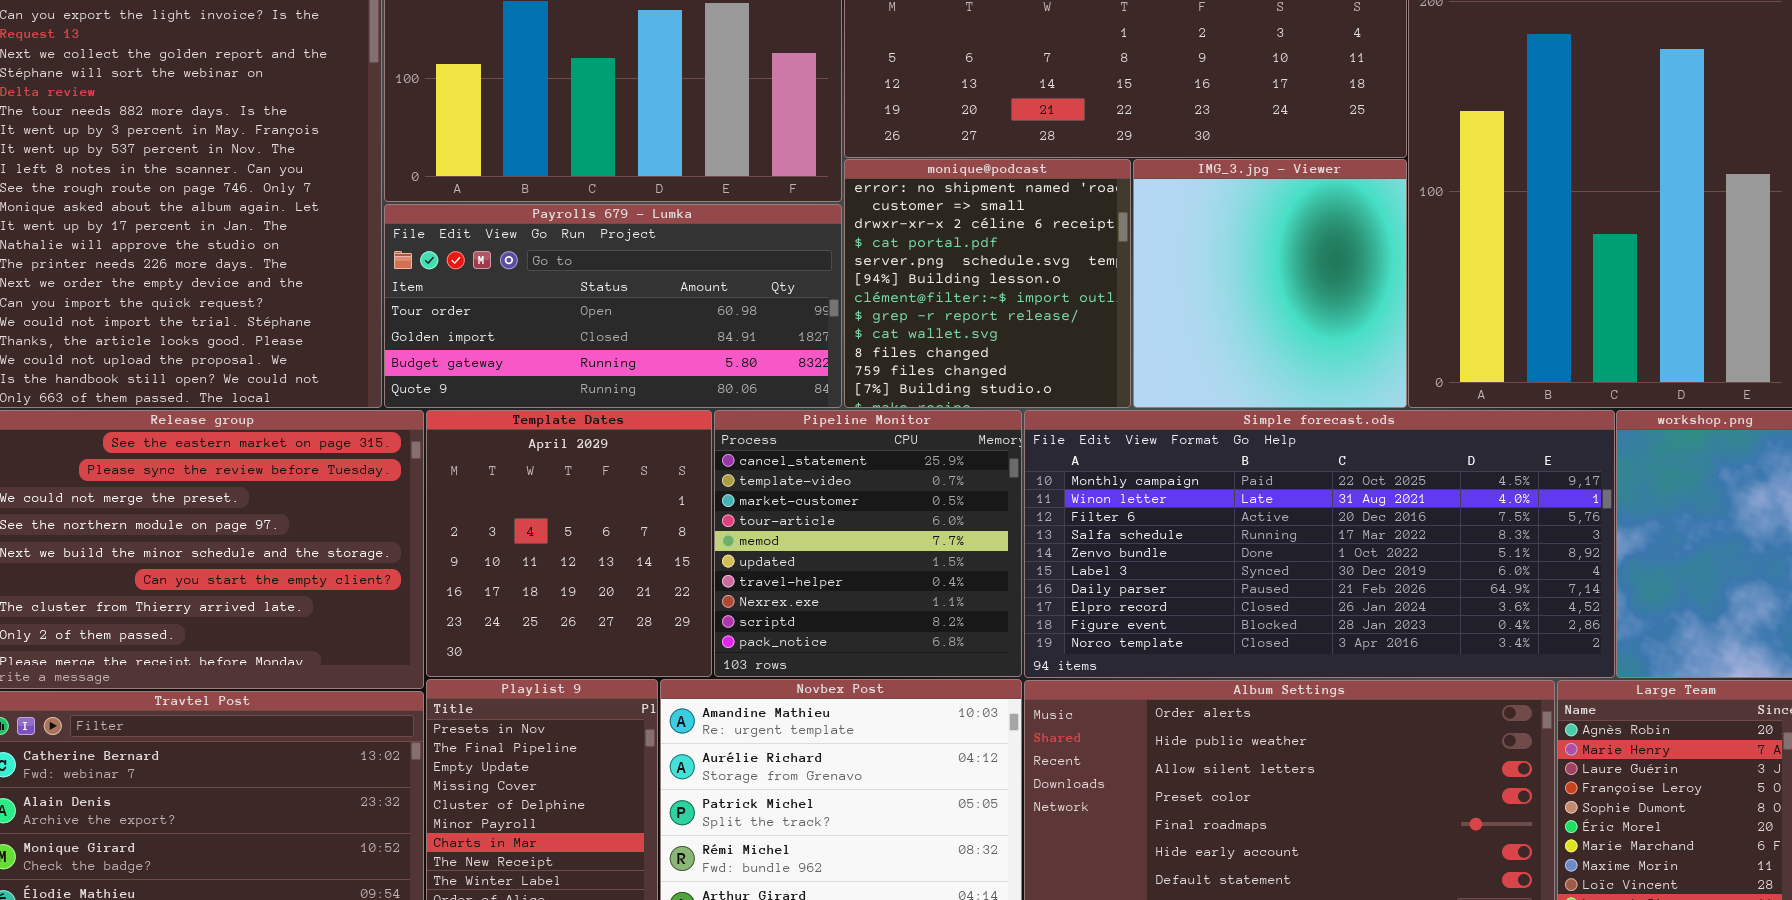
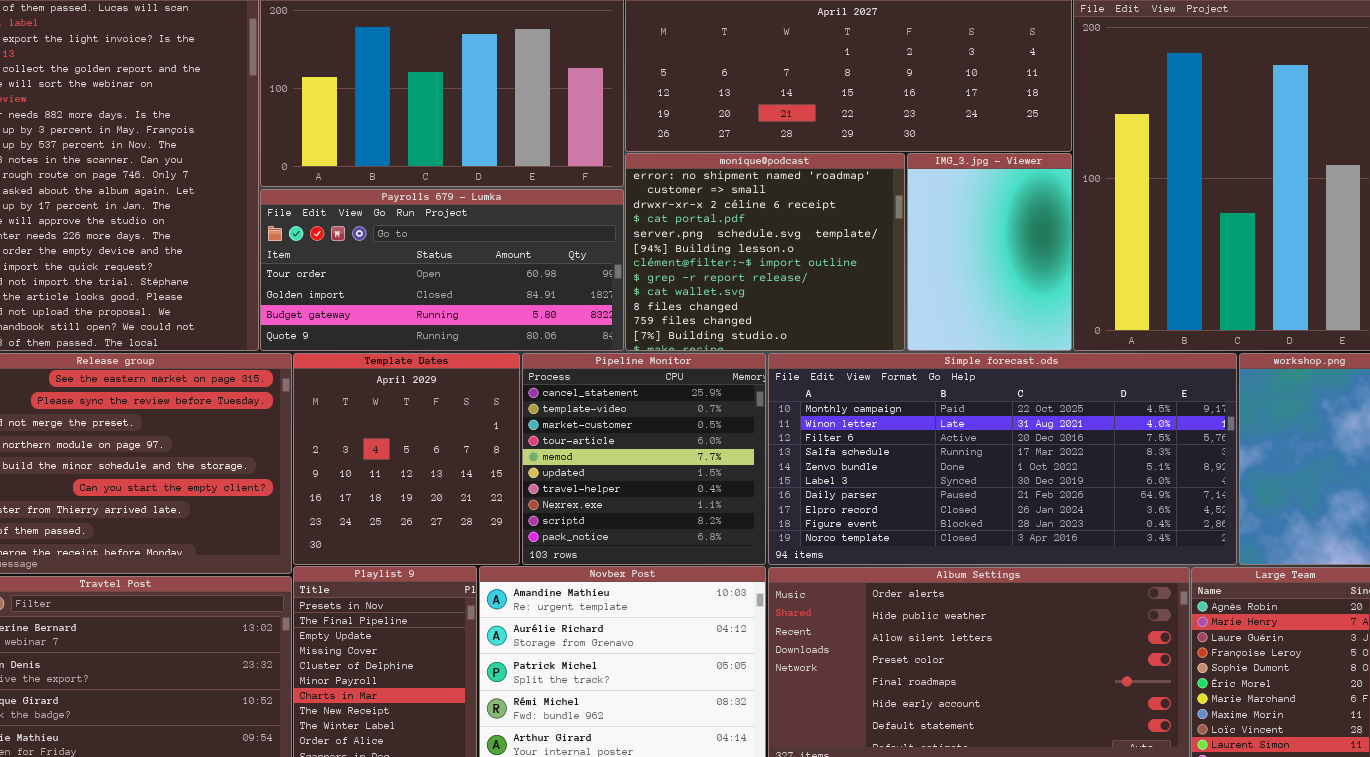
monique@podcast: [844,159,1131,408] -> [625,153,905,351], resized
IMG_3.jpg - Viewer: [1133,159,1407,408] -> [907,153,1072,351], resized

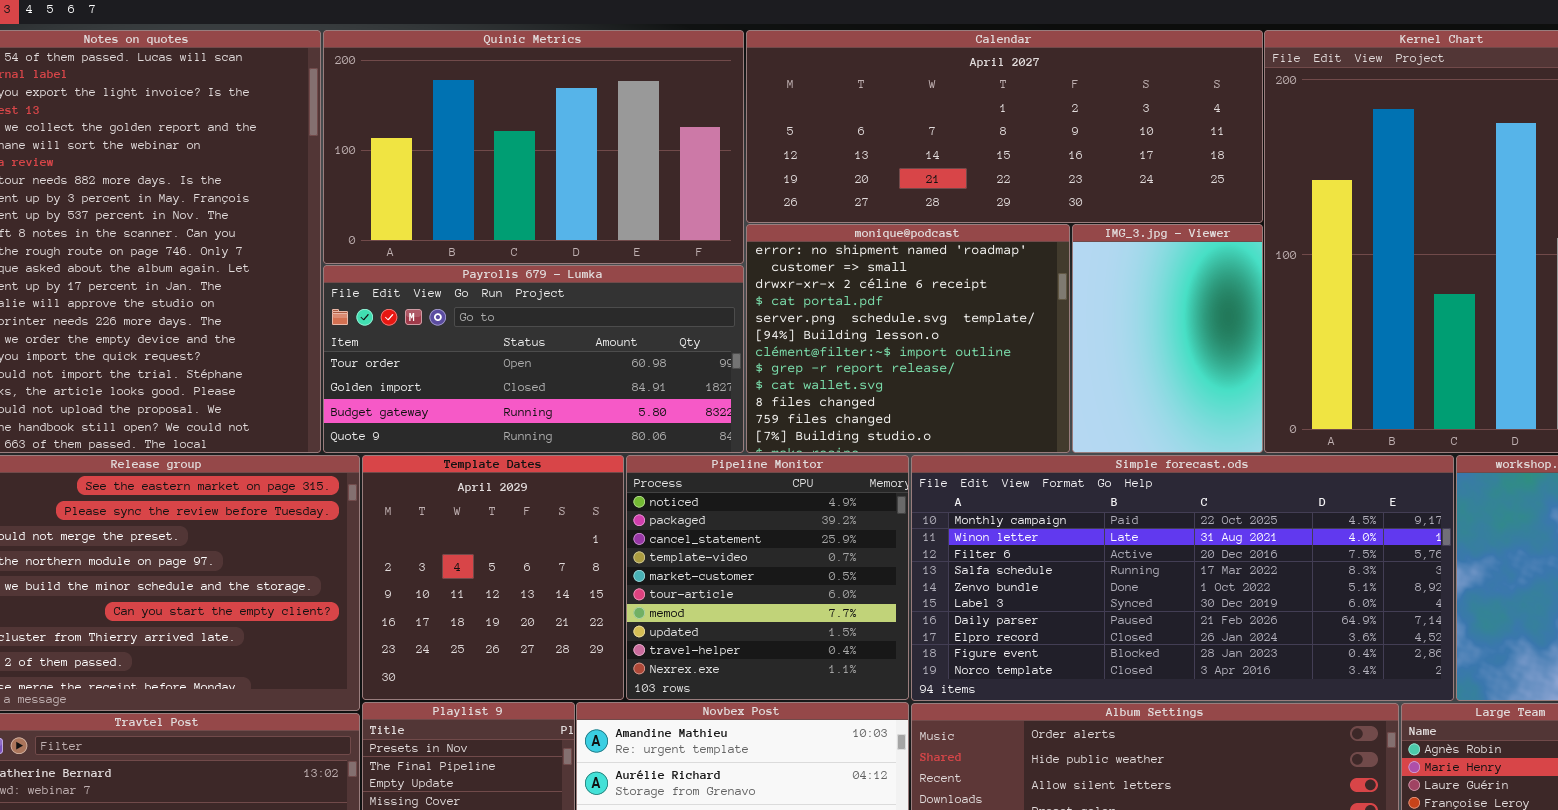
Pipeline Monitor: [522,353,766,565] -> [626,455,909,700], scrolled up 2 rows

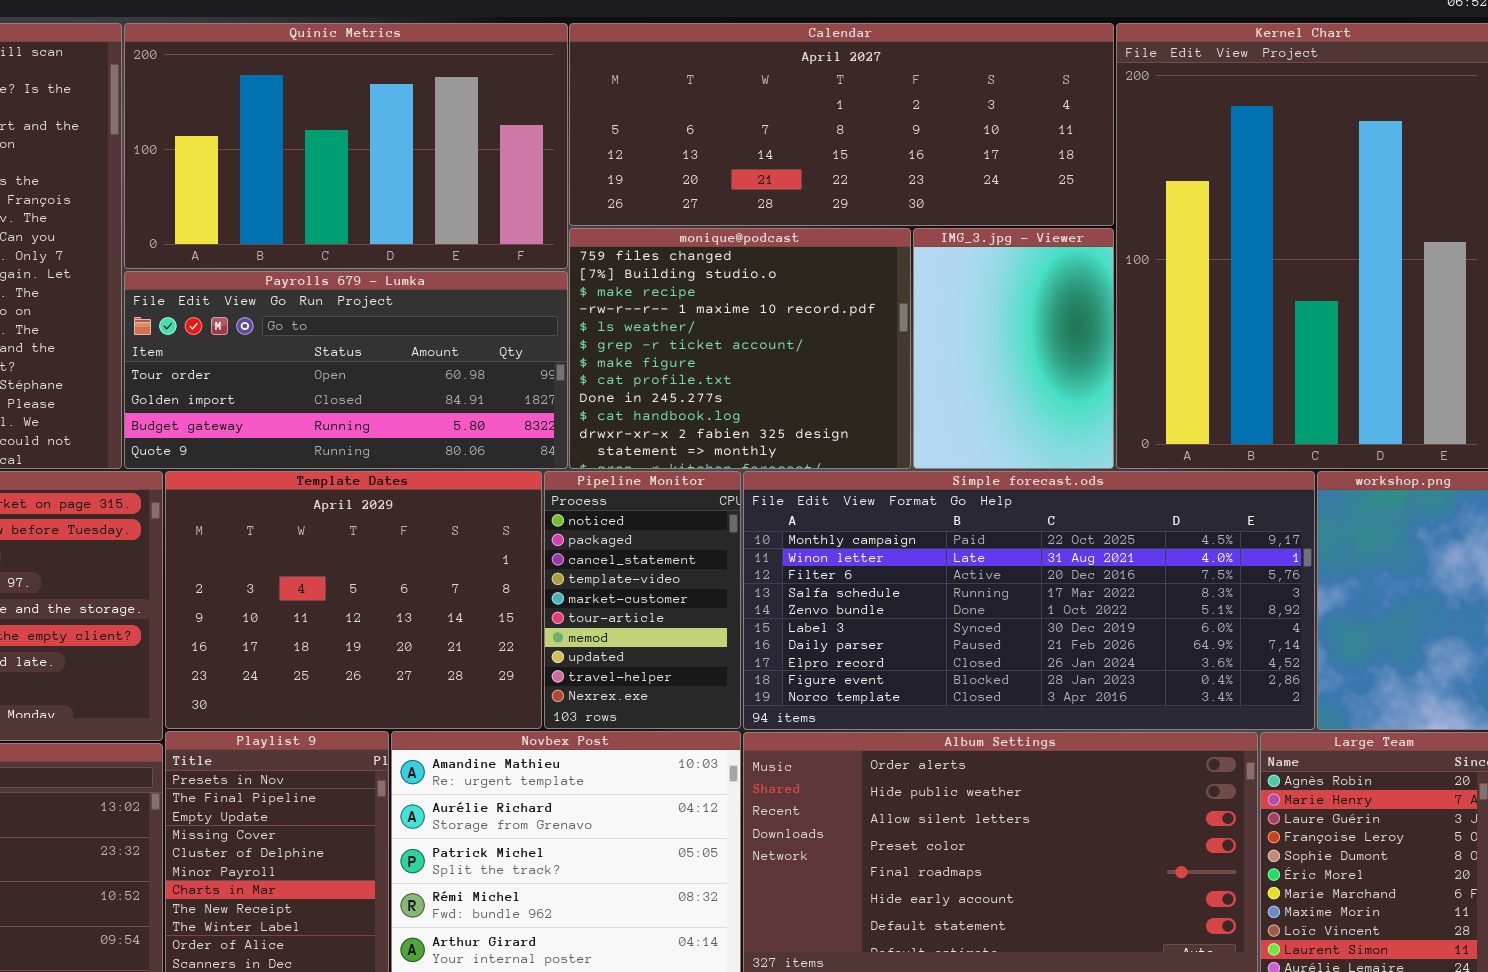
monique@podcast: [746,224,1070,453] -> [569,228,911,469], scrolled down 10 rows
Template Dates: [362,455,624,700] -> [165,471,542,729], resized
Pipeline Monitor: [626,455,909,700] -> [544,471,741,729], resized

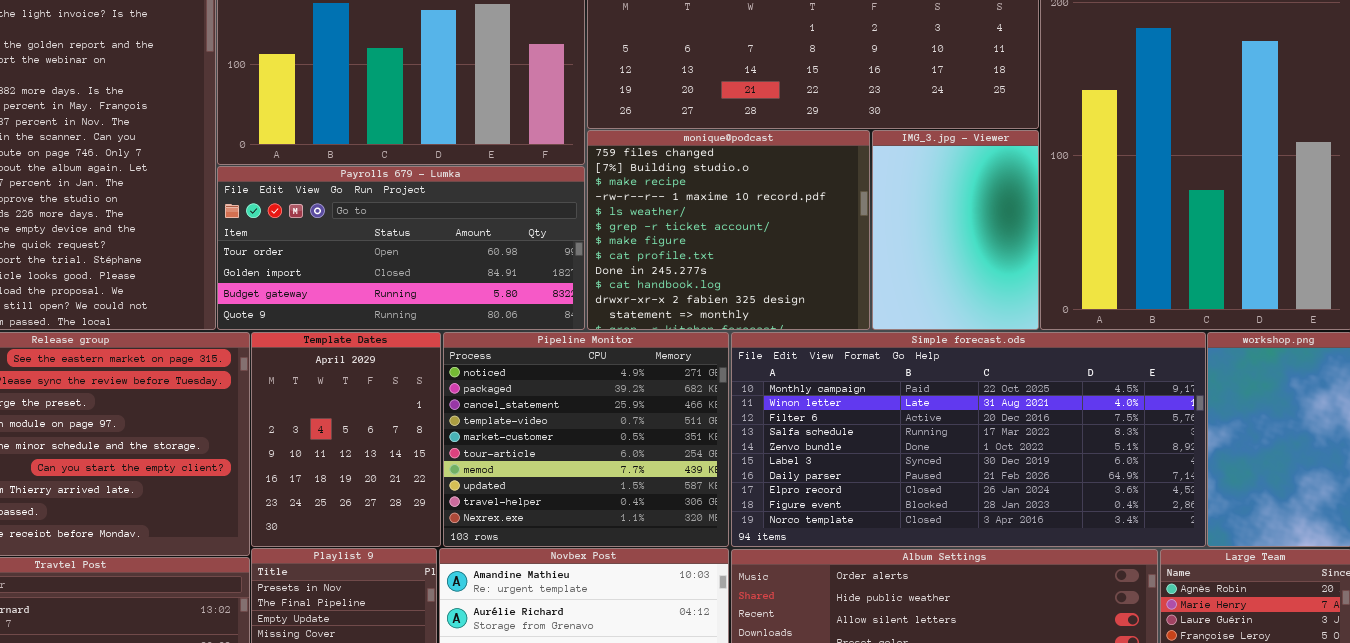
Template Dates: [165,471,542,729] -> [251,332,441,547], resized
Pipeline Monitor: [544,471,741,729] -> [443,332,729,547], resized

